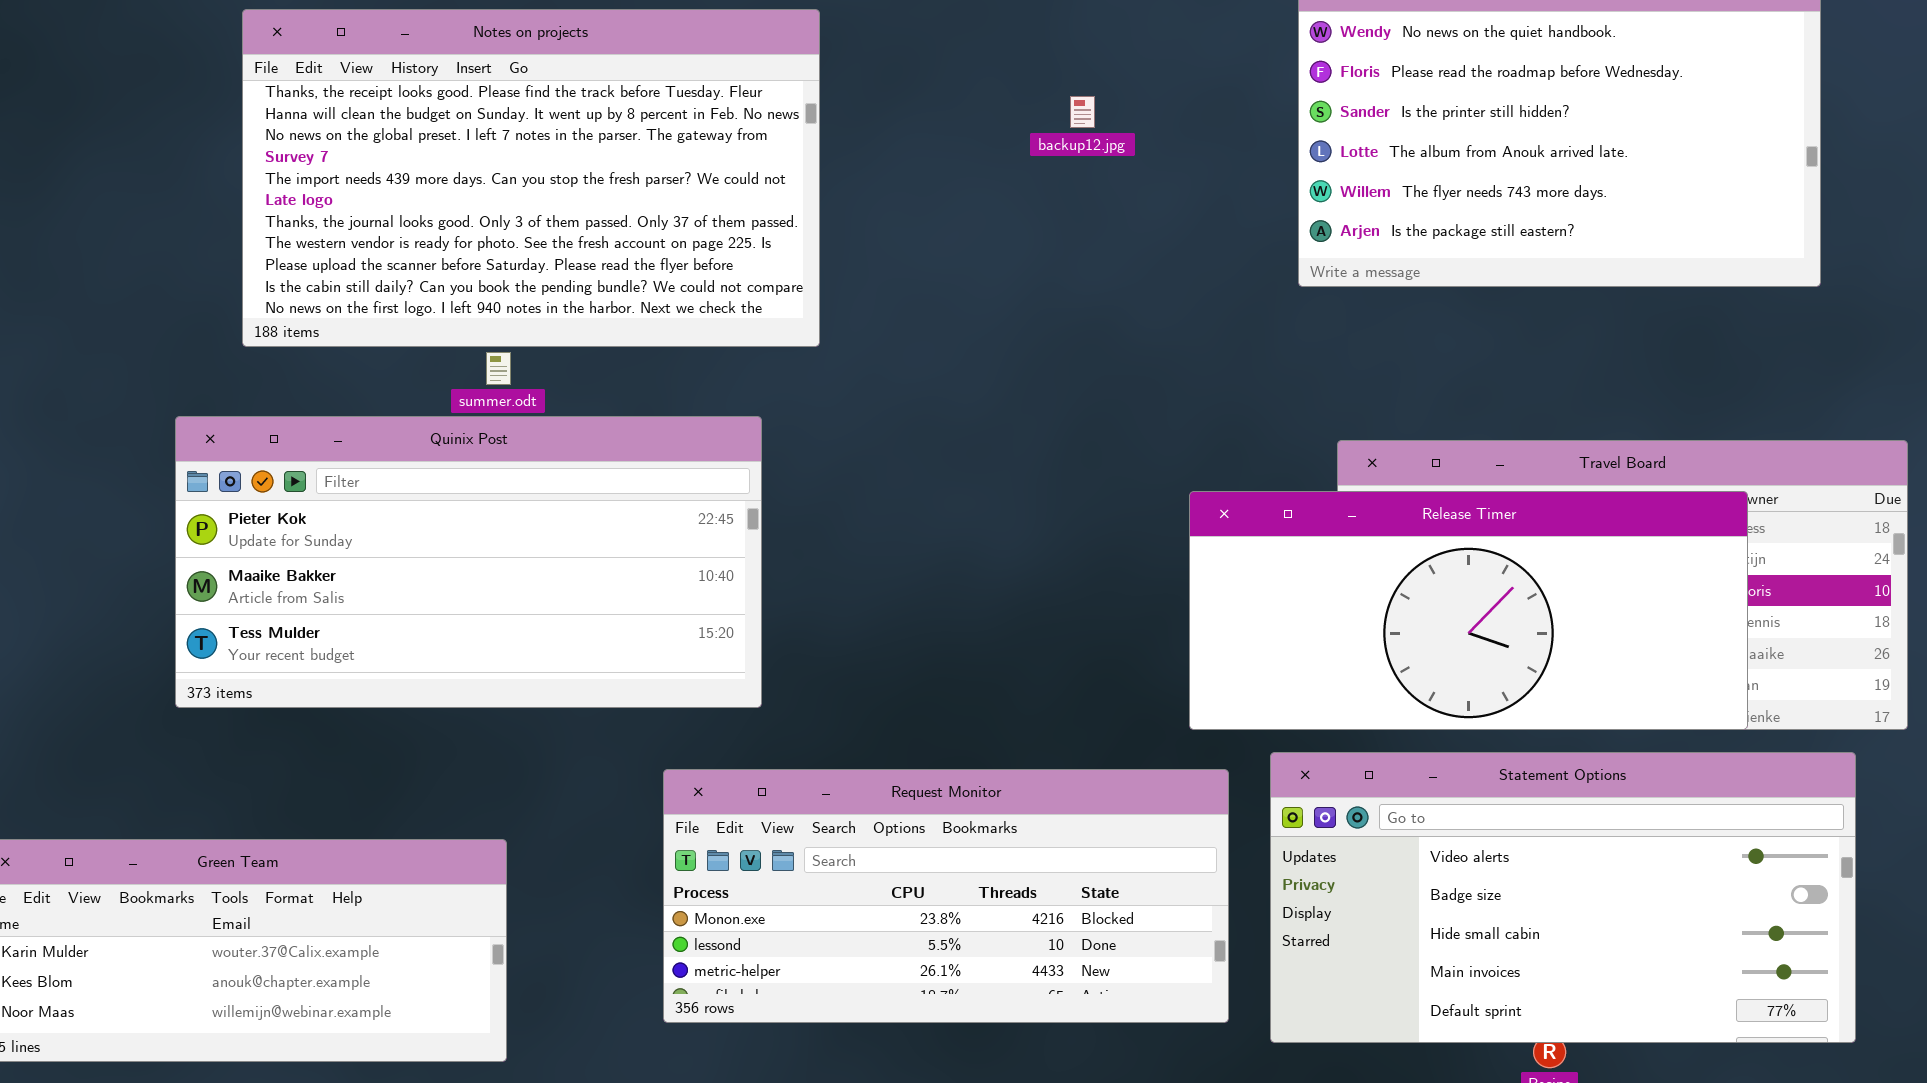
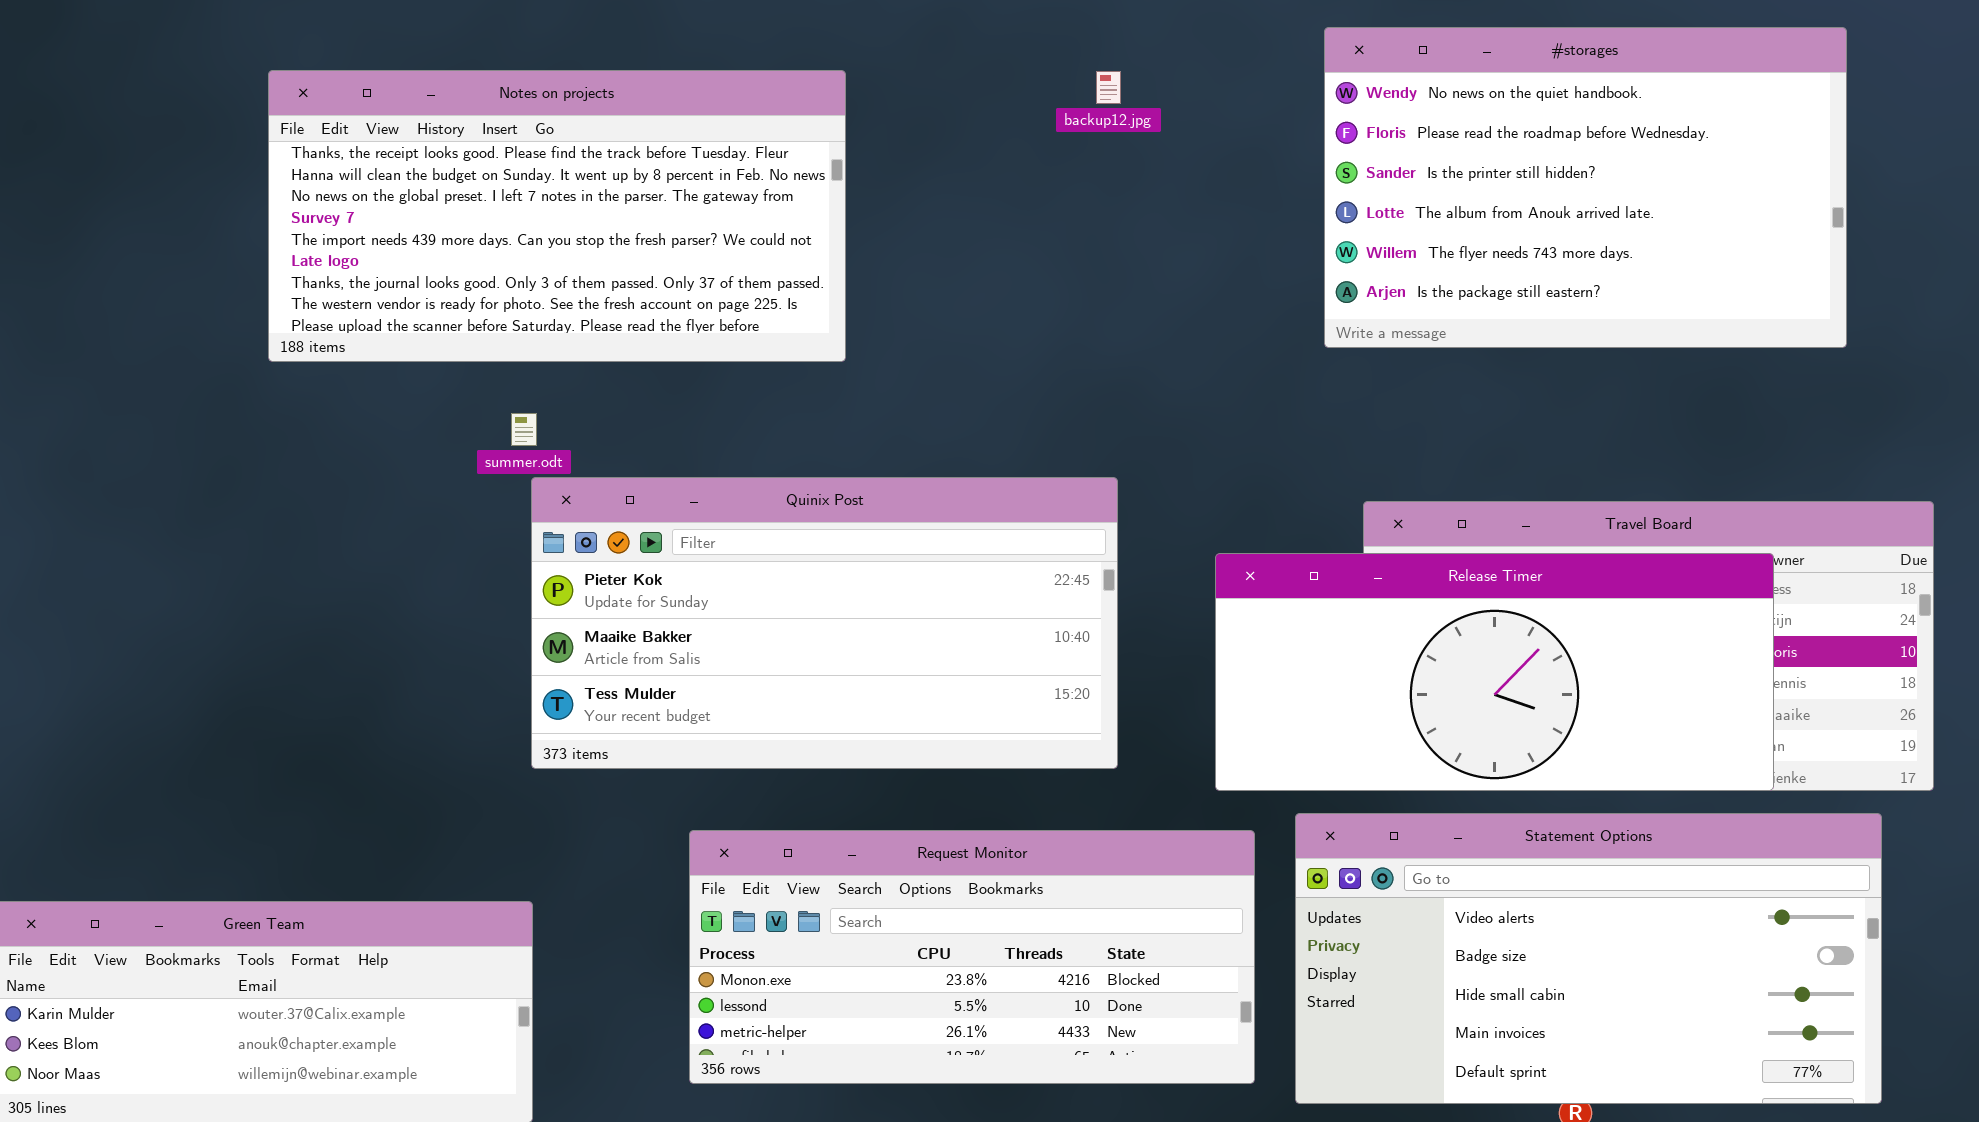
Notes on projects: [242,9,820,347] -> [268,70,846,362], resized
backup12.jpg: [1070,96,1095,128] -> [1096,71,1121,104], moved
Quinix Post: [175,416,762,708] -> [531,477,1118,769], moved

